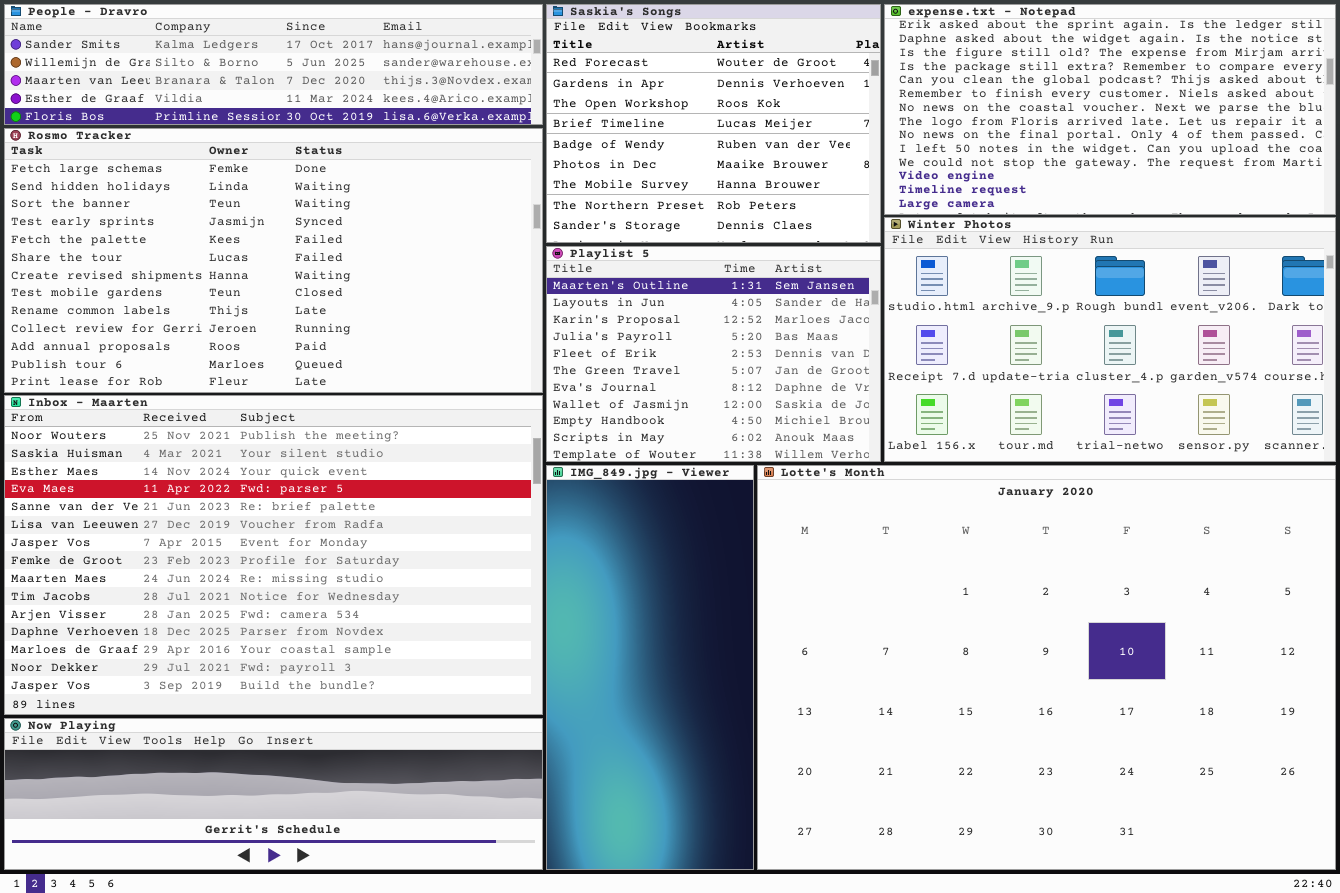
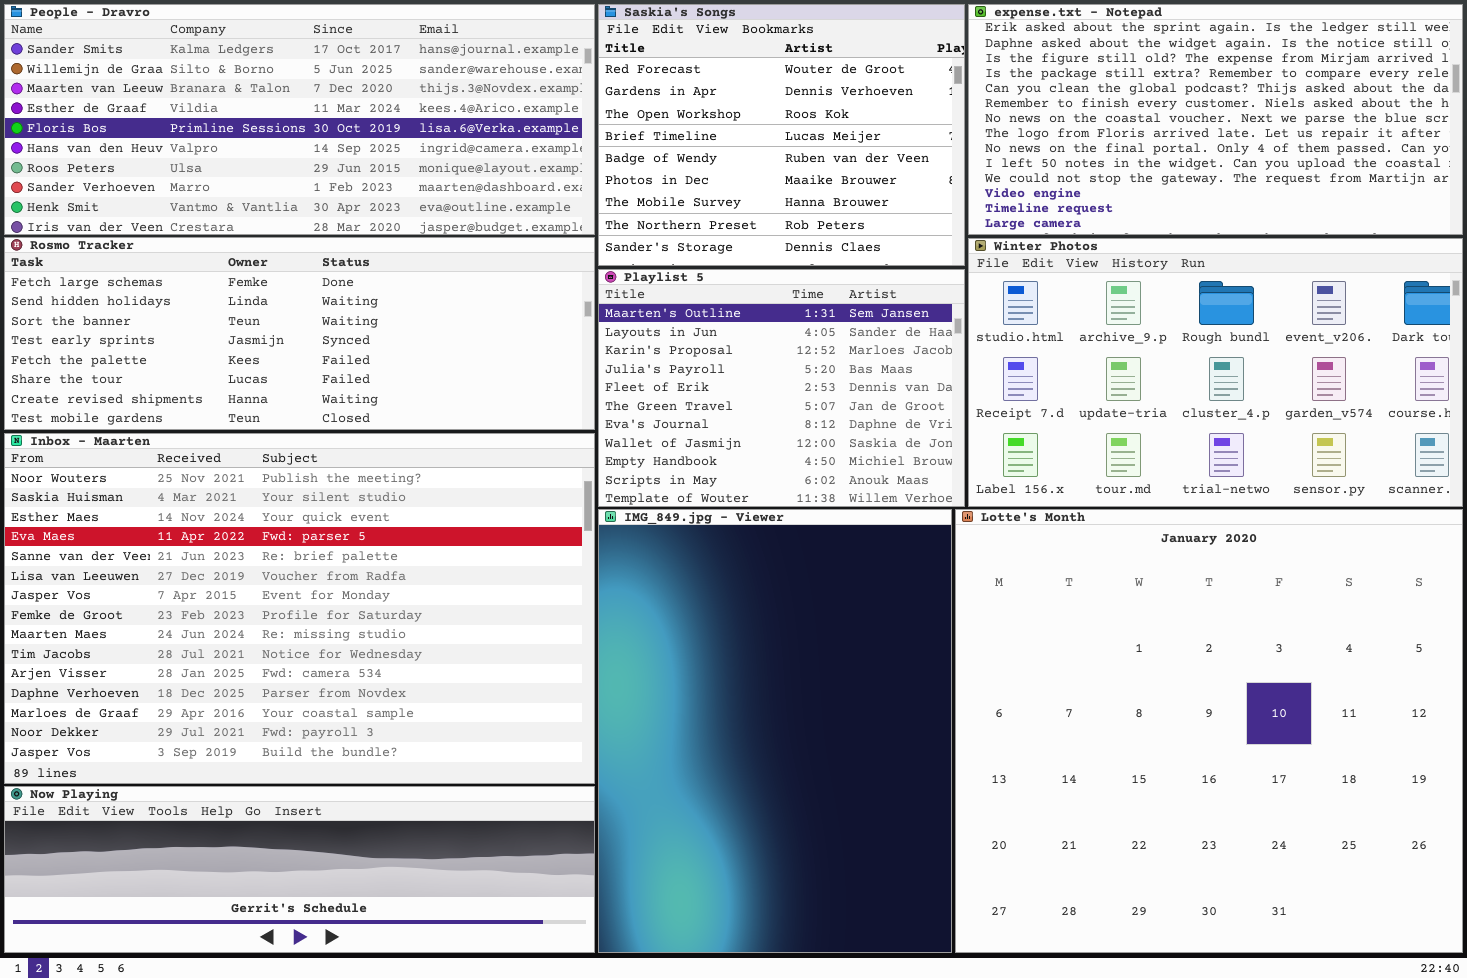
People - Dravro: [4,4,543,125] -> [4,4,595,235], resized
Rosmo Tracker: [4,128,543,393] -> [4,237,595,430], resized
IMG_849.jpg - Viewer: [546,465,754,870] -> [598,509,952,953], resized
Lotte's Month: [757,465,1336,870] -> [955,509,1463,953], resized

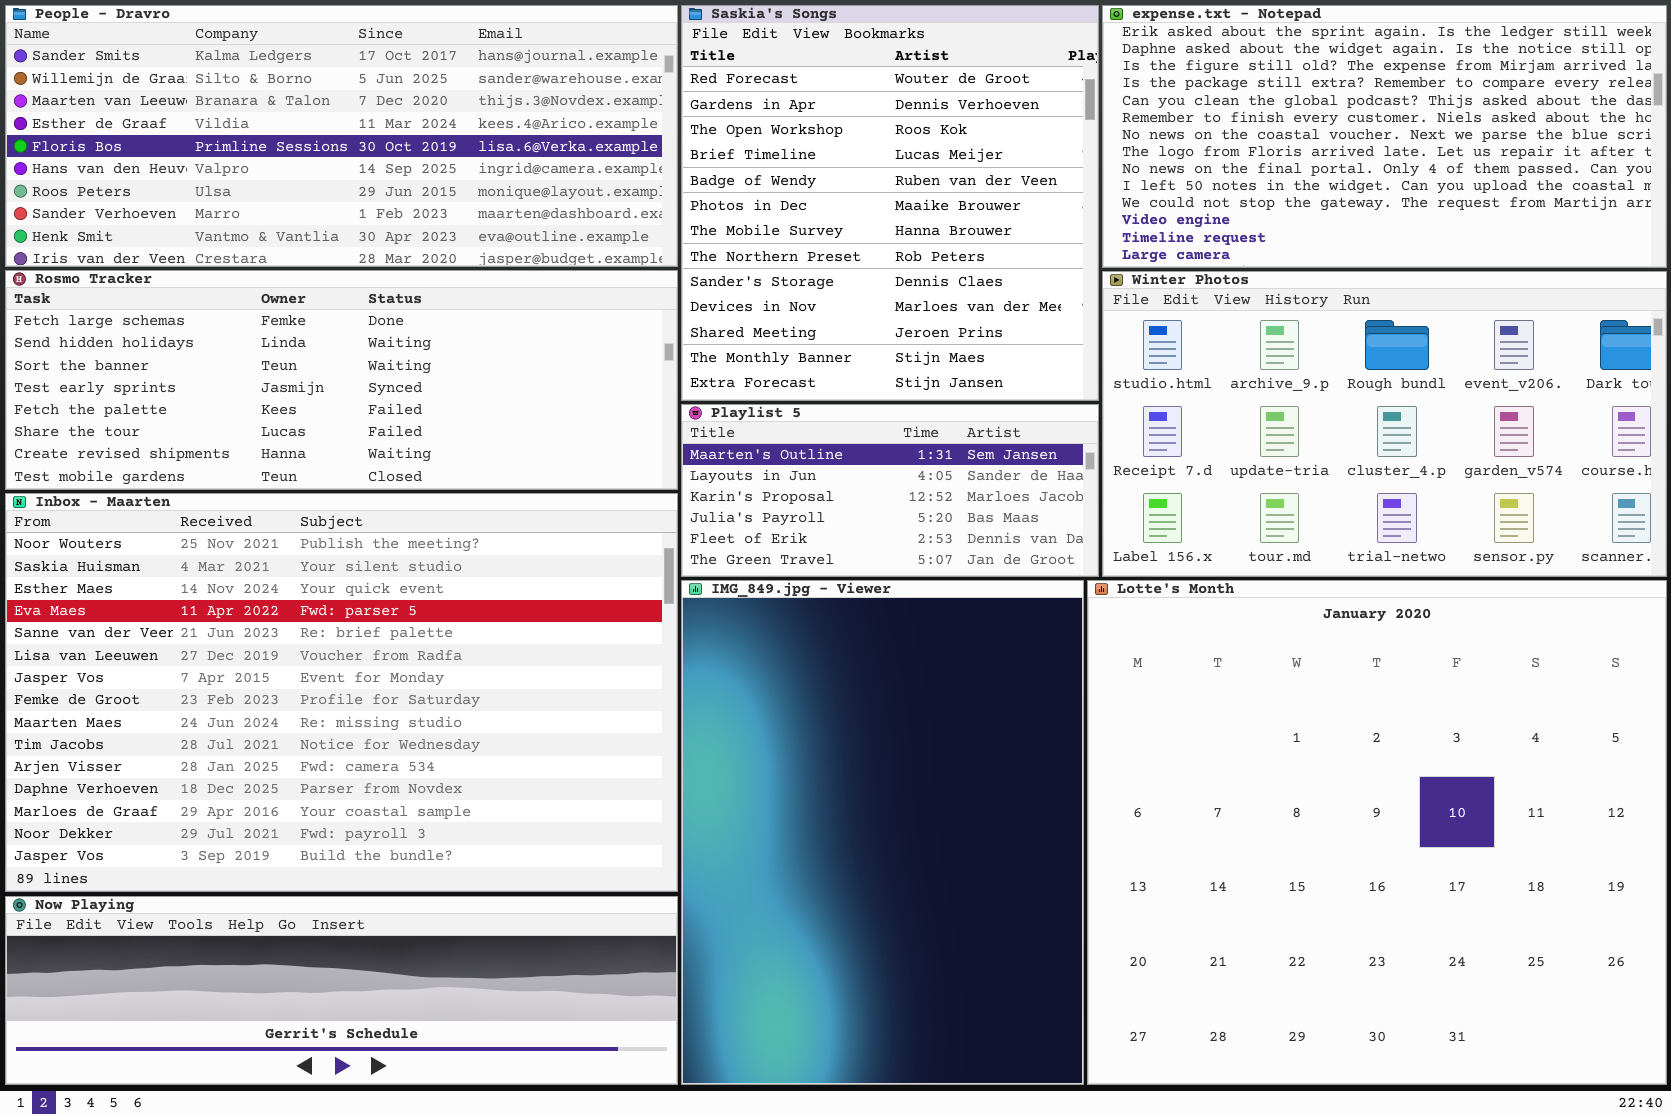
Saskia's Songs: [598,4,965,266] -> [681,5,1099,401], resized
Playlist 5: [598,269,965,507] -> [681,404,1099,577], resized

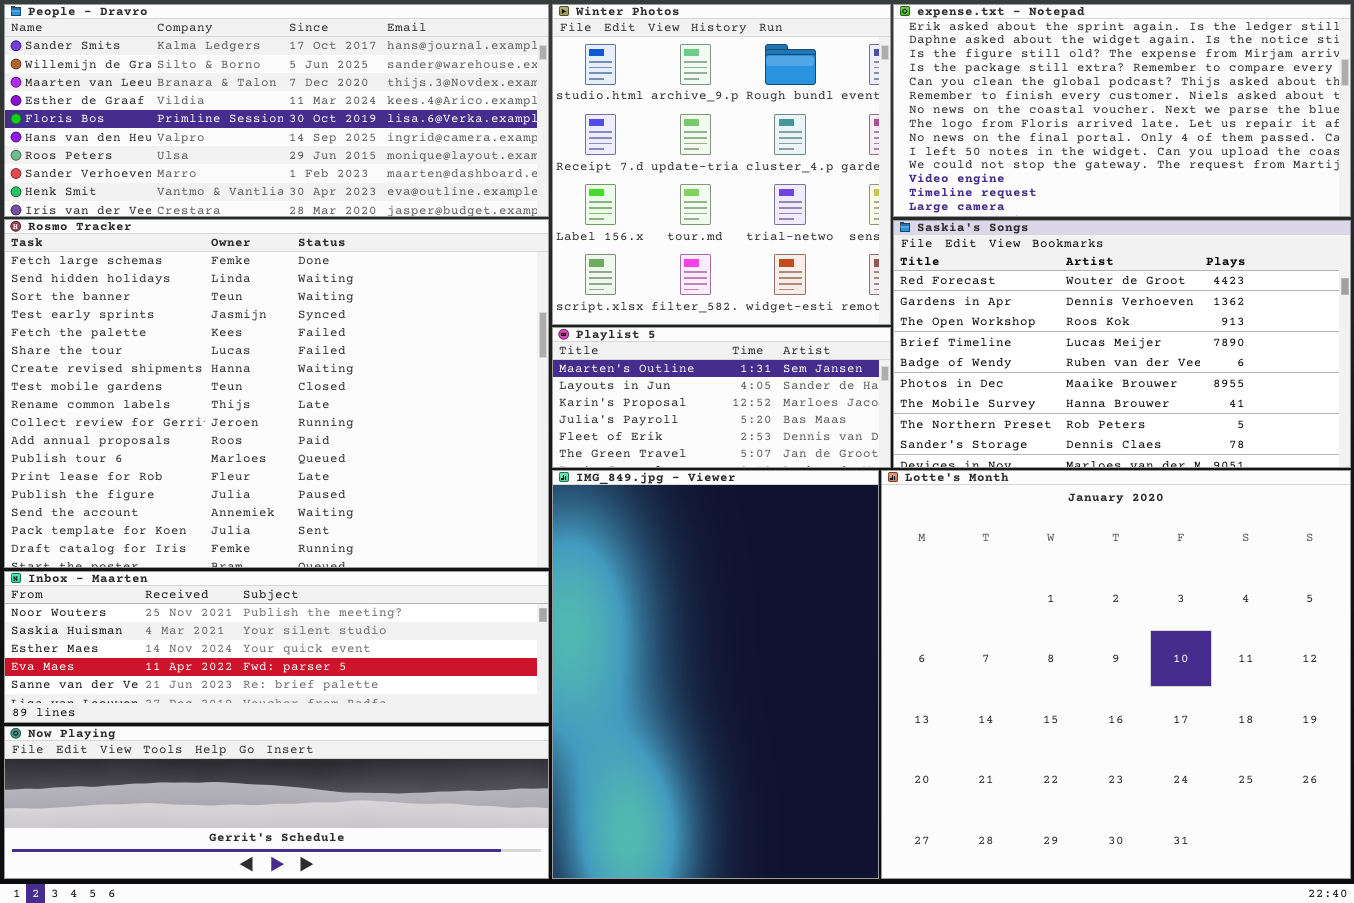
Saskia's Songs: [681,5,1099,401] -> [893,220,1351,468], moved, resized
Rosmo Tracker: [5,270,678,490] -> [4,219,549,568], resized
Winter Photos: [1102,271,1667,577] -> [552,4,891,325], moved, resized
Inbox - Maarten: [5,493,678,892] -> [4,571,549,723], resized

